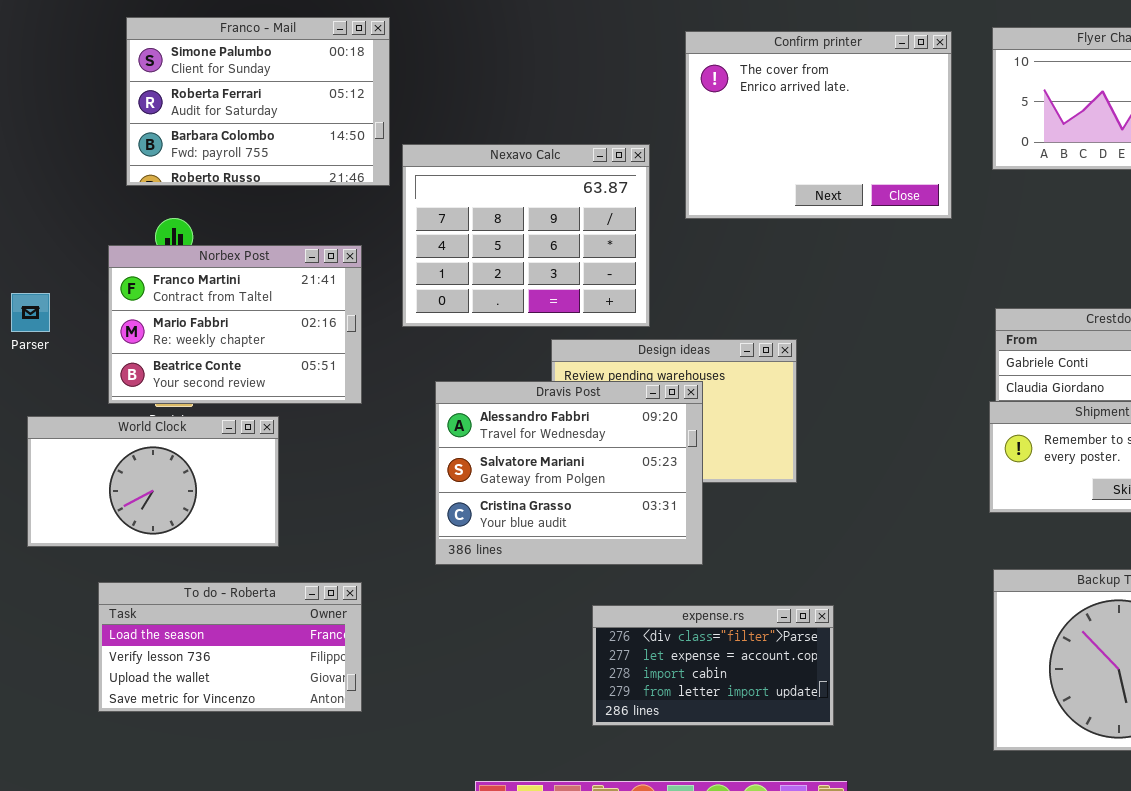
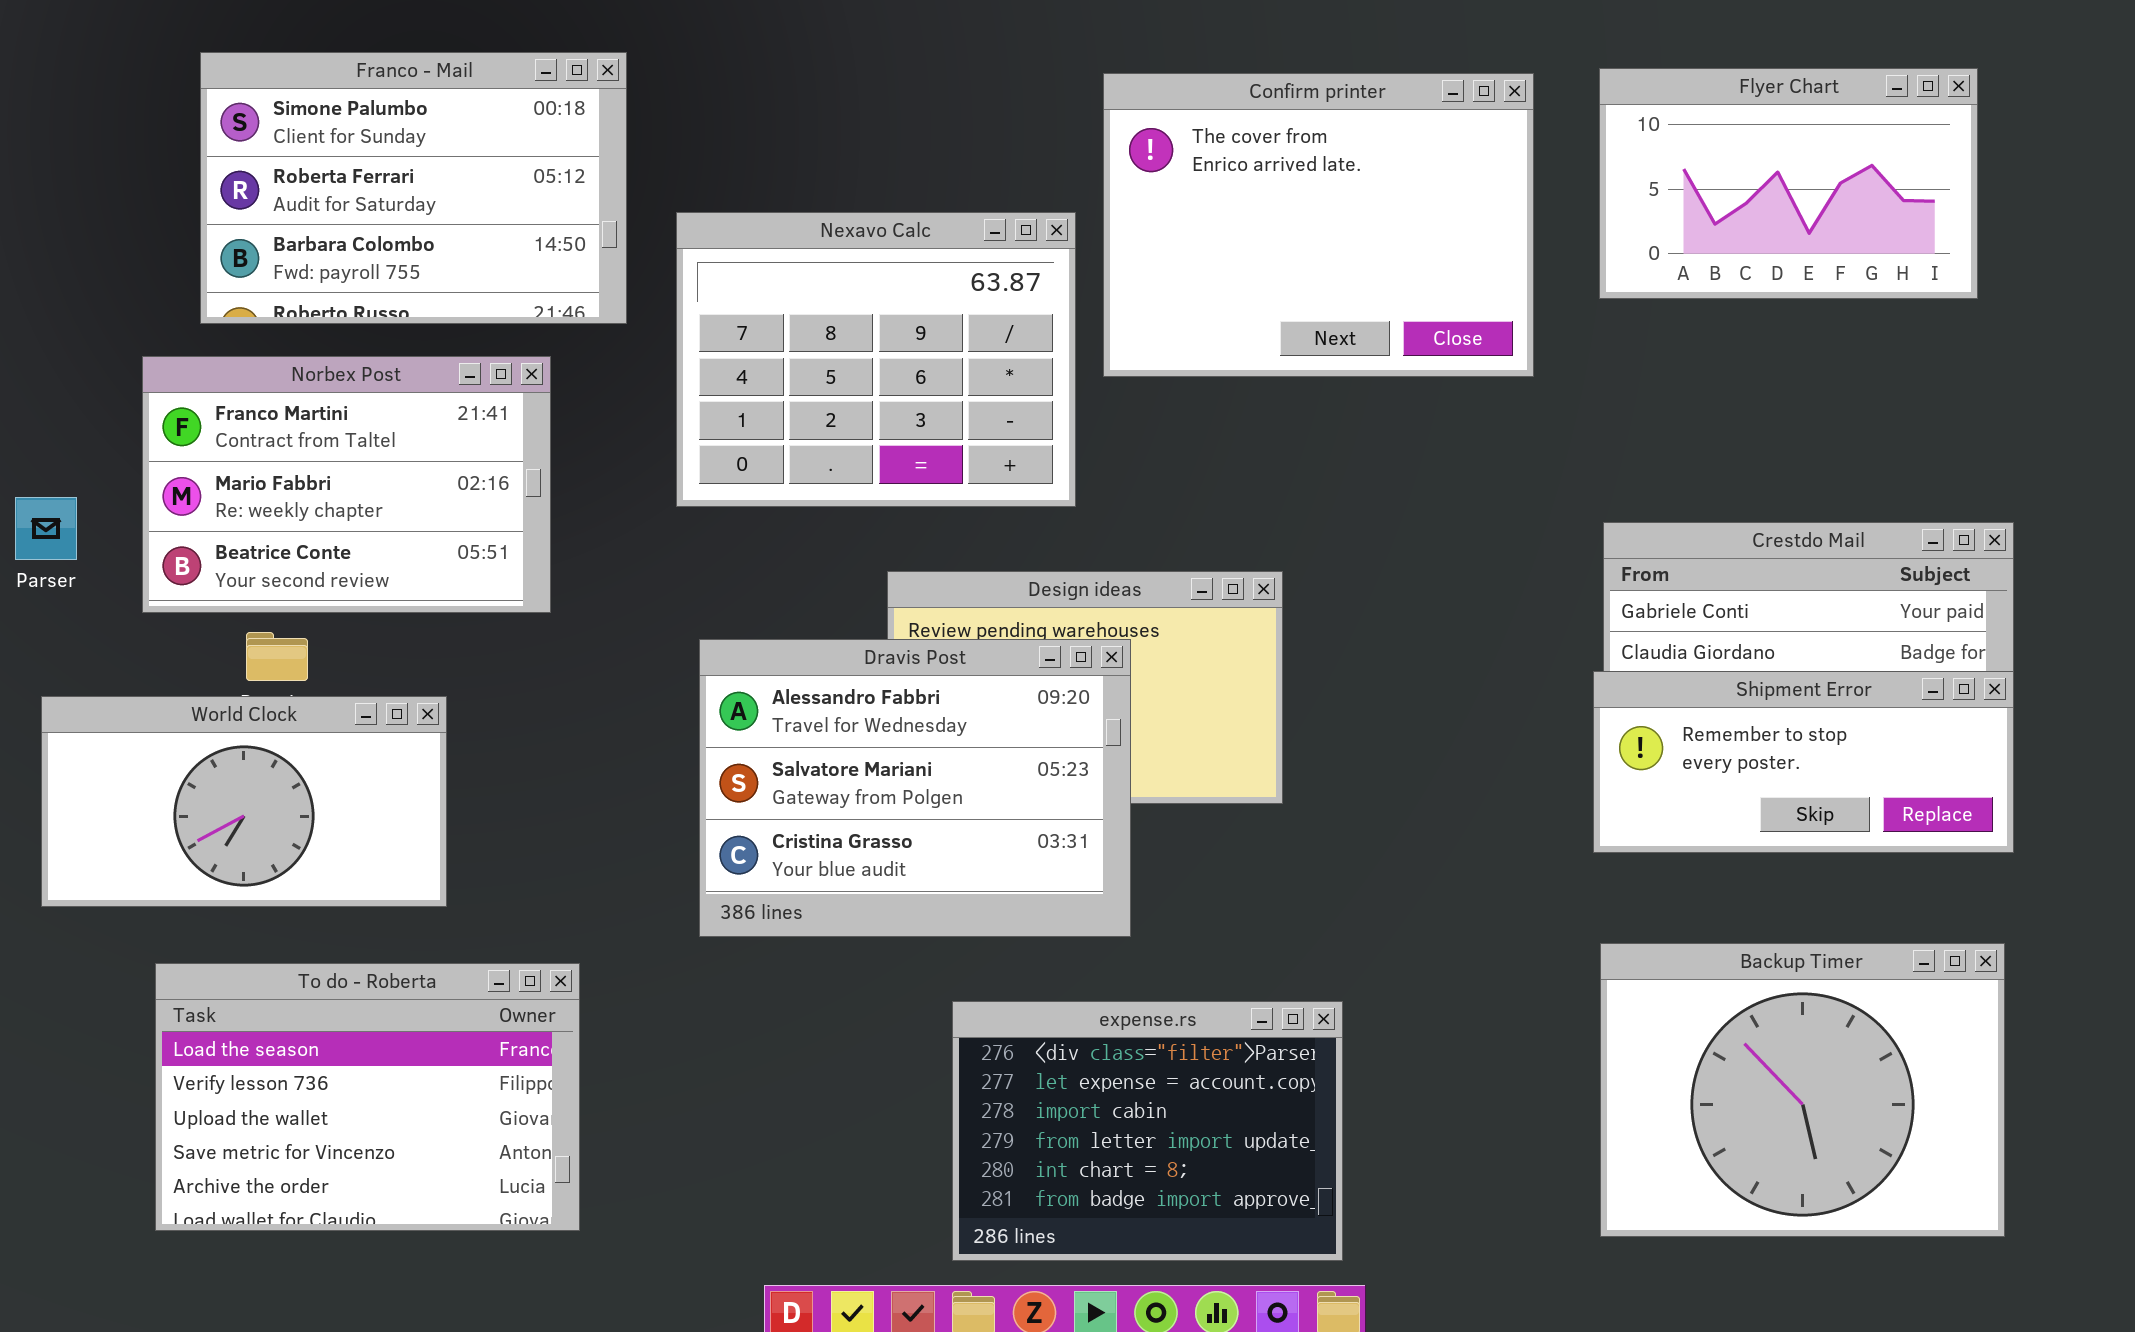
Nexavo Calc: [402,144,650,327] -> [676,212,1076,507], moved
Norbex Post: [108,245,362,404] -> [142,356,551,613], moved
To do - Roberta: [98,582,362,712] -> [155,963,580,1231], resized
expense.rs: [592,605,834,726] -> [952,1001,1343,1261], resized

